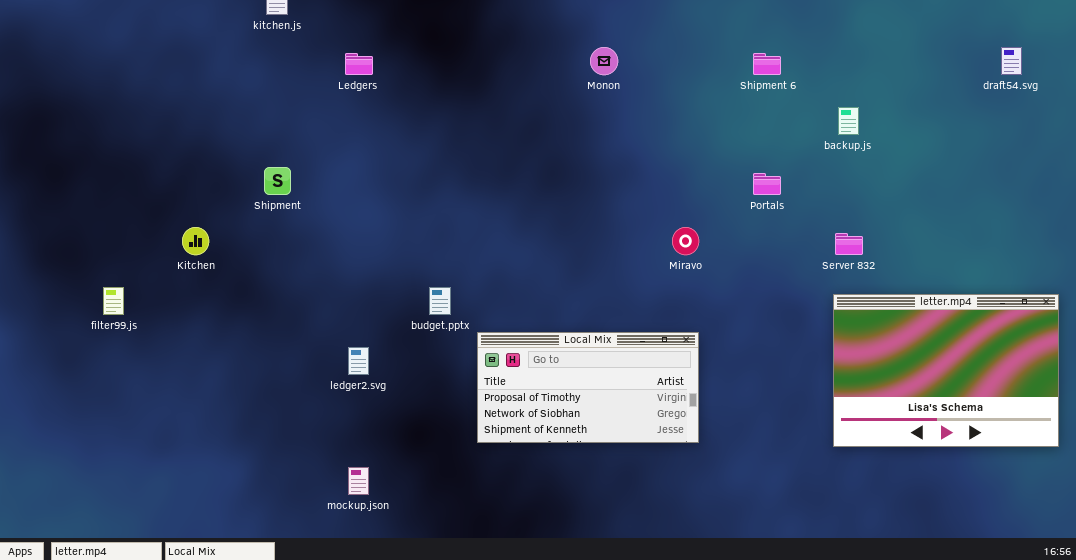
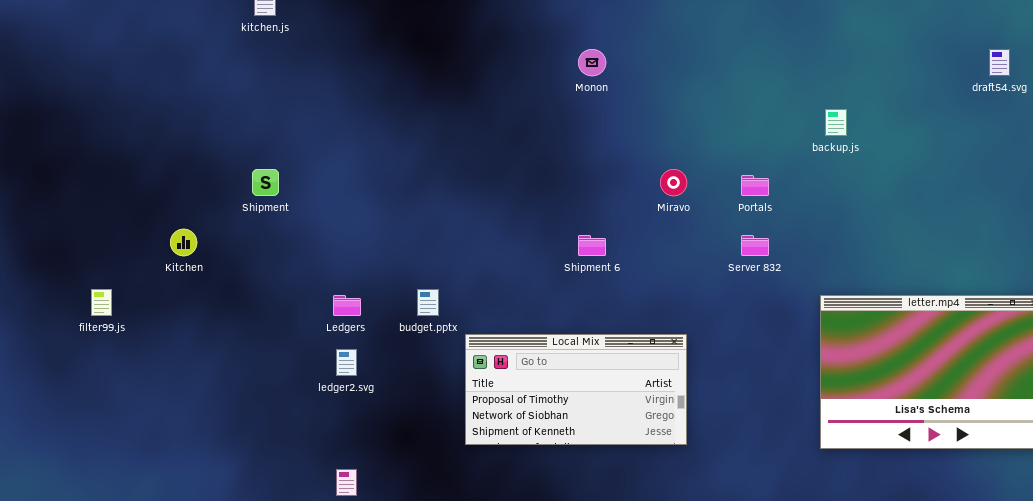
Ledgers: [345,53,373,75] -> [333,295,361,316], moved
Shipment 6: [753,53,781,75] -> [578,235,606,256], moved
Miravo: [672,227,699,255] -> [660,169,687,196], moved
Server 832: [835,233,863,255] -> [741,235,769,256], moved

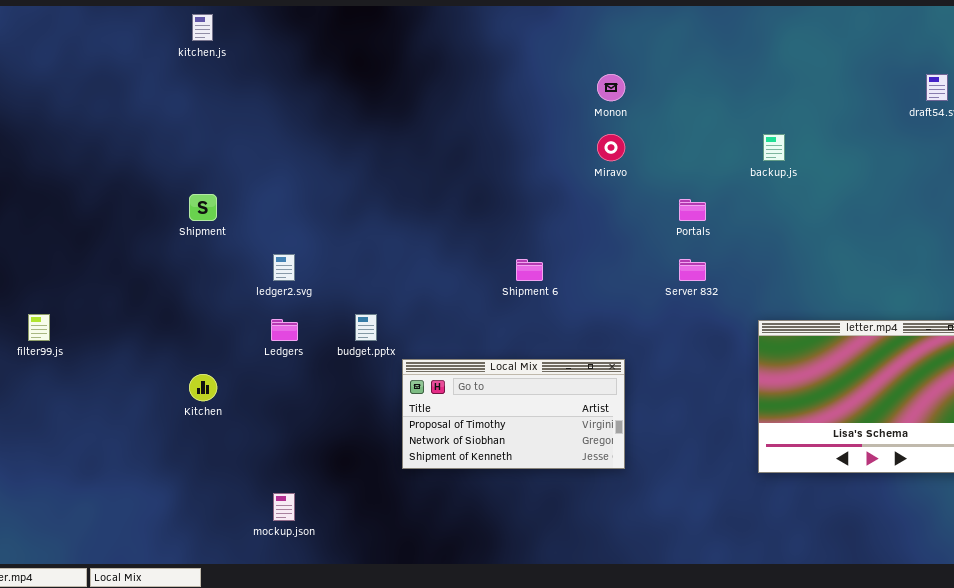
Monon: [578,49,606,76] -> [597,74,625,101], moved
Miravo: [660,169,687,196] -> [597,134,625,161], moved
Kitchen: [170,229,197,256] -> [189,374,217,401], moved
ledger2.svg: [336,349,357,376] -> [273,254,295,281], moved

